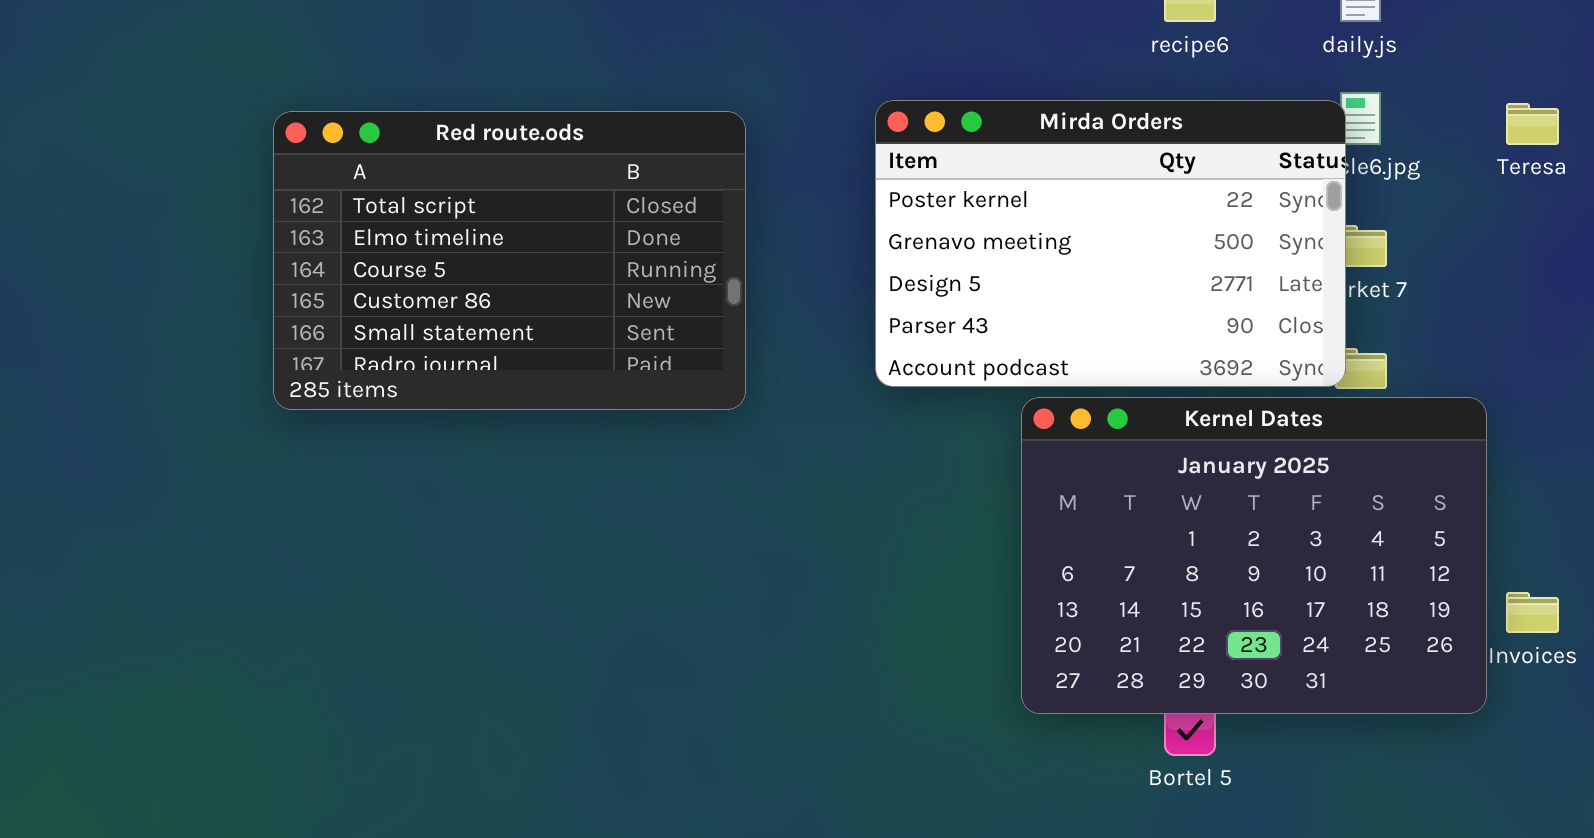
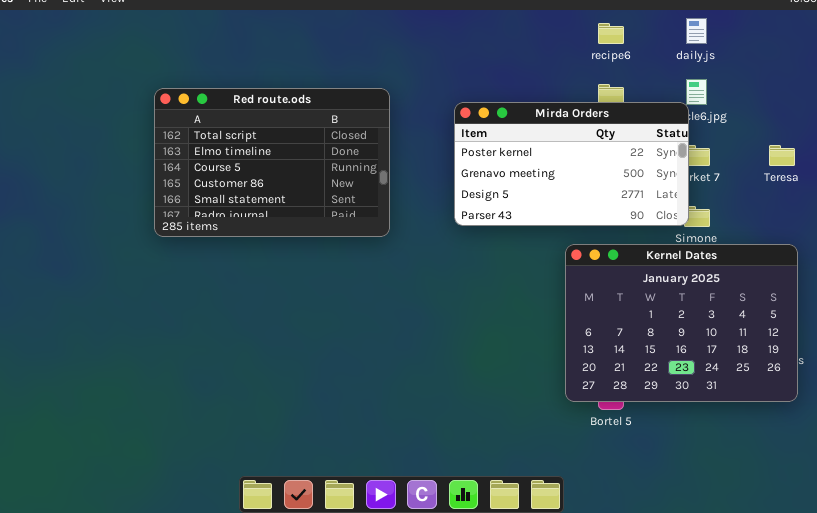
Mirda Orders: [875,100,1346,387] -> [454,102,689,226], resized
Teresa: [1506,103,1559,145] -> [769,145,795,166], moved
Kernel Dates: [1021,397,1487,714] -> [565,244,798,402], moved

